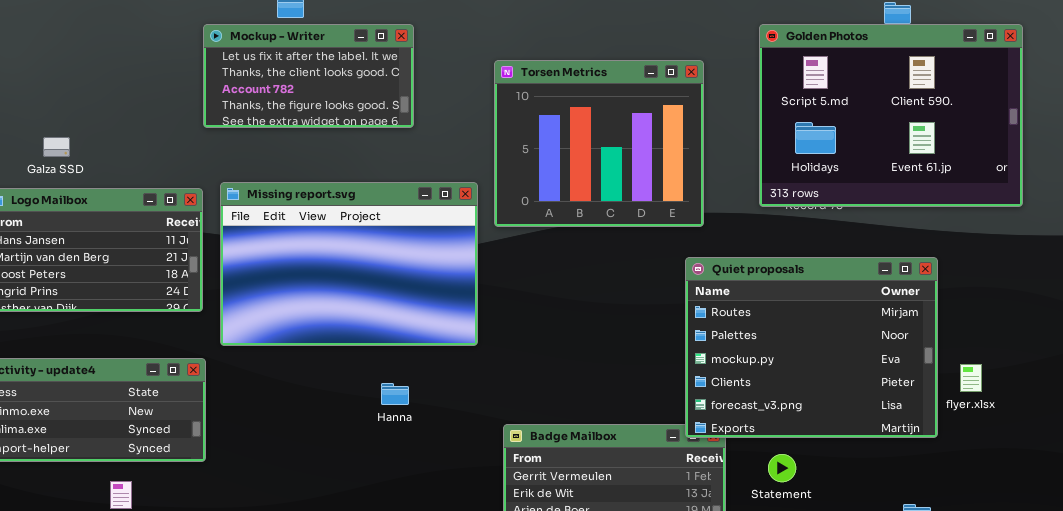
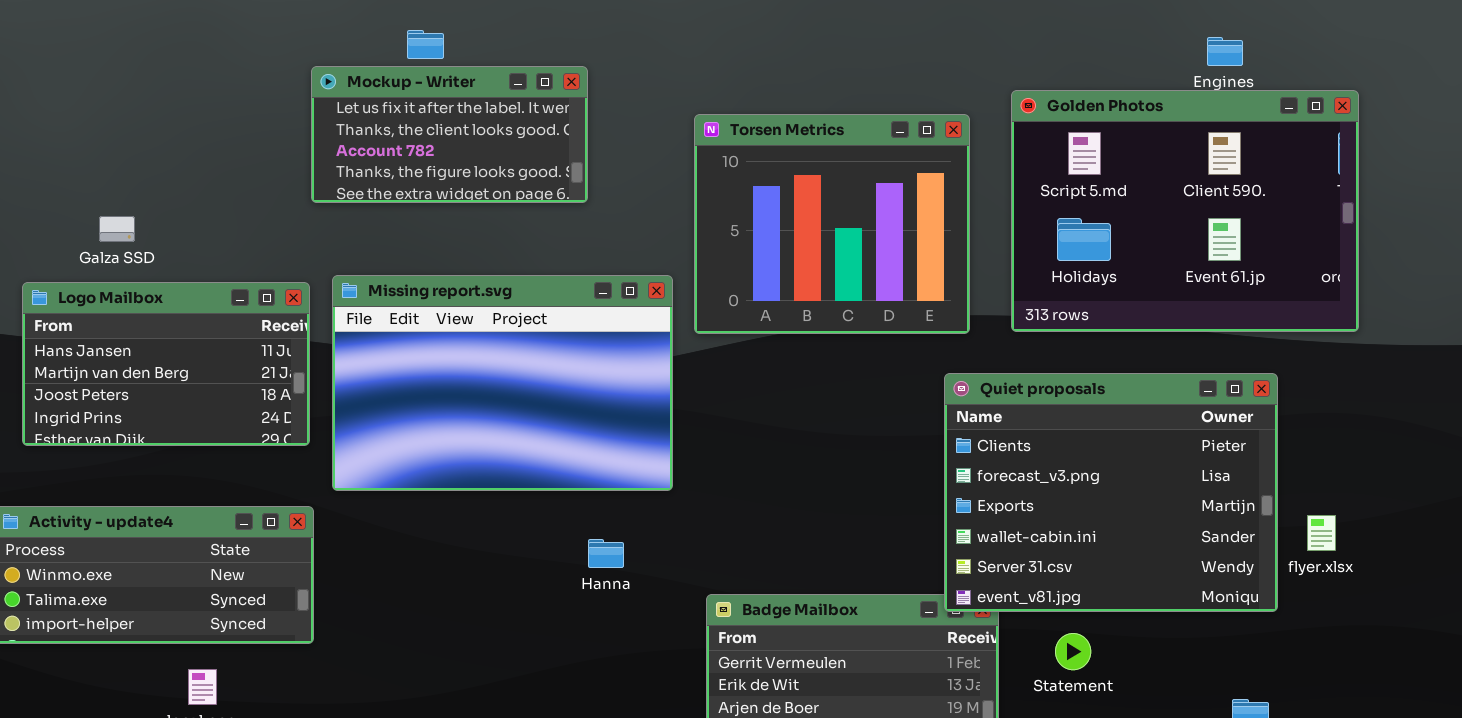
Golden Photos: [759,24,1023,207] -> [1011,90,1359,332], moved
Quiet proposals: [685,257,938,438] -> [944,373,1278,612], scrolled down 3 rows
Hanna: [381,383,409,405] -> [588,539,624,568], moved

